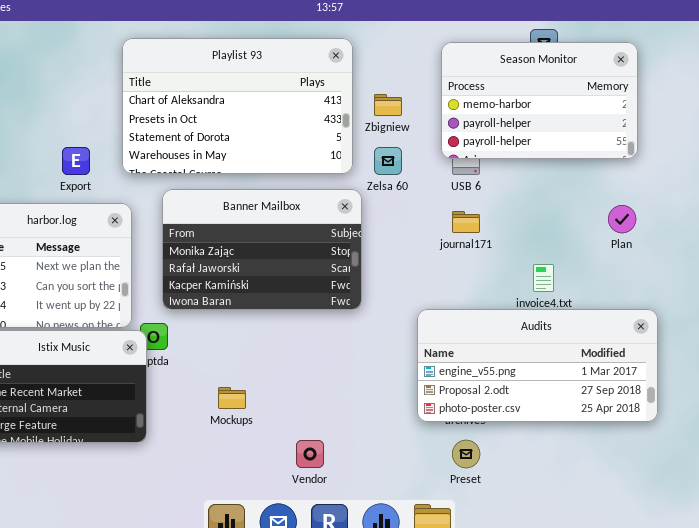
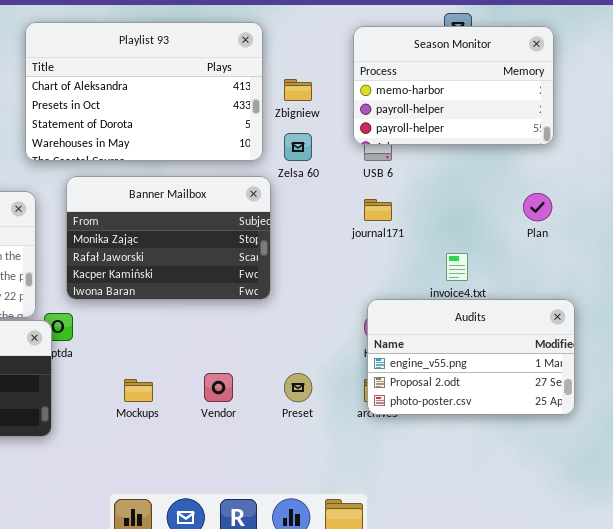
Audits: [417,309,658,422] -> [367,299,575,415], resized
Vendor: [296,440,324,468] -> [204,373,233,402], moved
Preset: [452,440,480,468] -> [284,373,312,402], moved

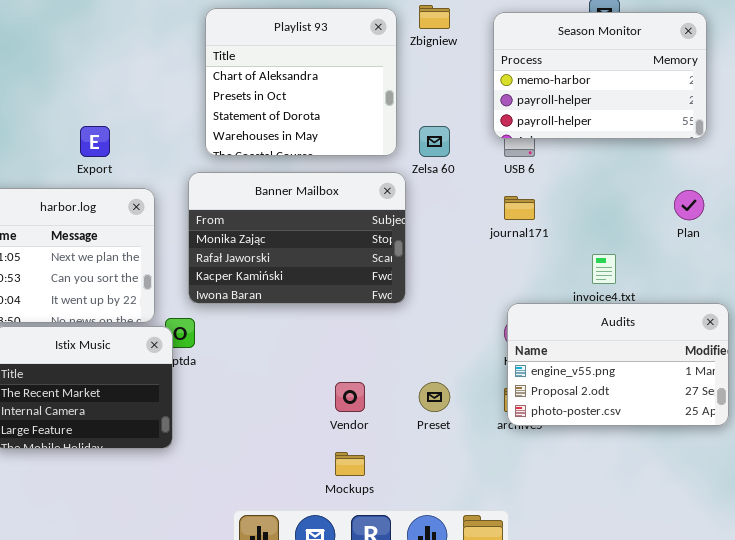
Playlist 93: [25,22,263,161] -> [205,8,397,156], resized
Zbigniew: [284,79,312,101] -> [419,5,450,29], moved
Mockups: [124,379,153,402] -> [335,452,365,476], moved

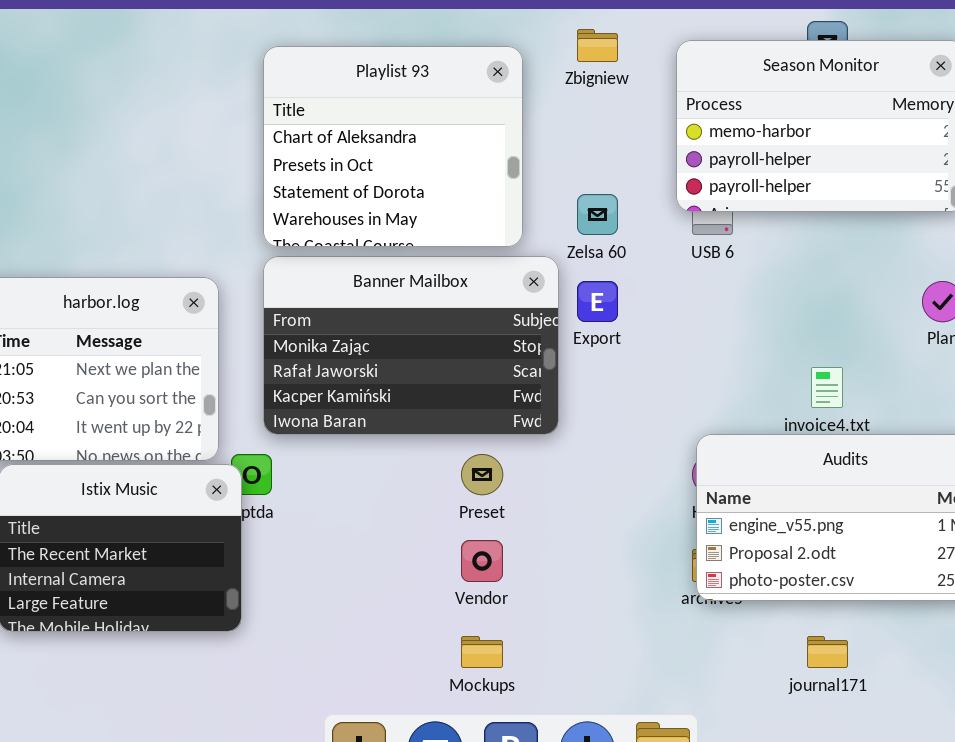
Playlist 93: [205,8,397,156] -> [263,46,523,247], moved
Export: [80,126,110,157] -> [577,281,618,322], moved
journal171: [504,196,535,220] -> [807,636,848,668], moved
Preset: [419,382,450,412] -> [461,454,503,495], moved

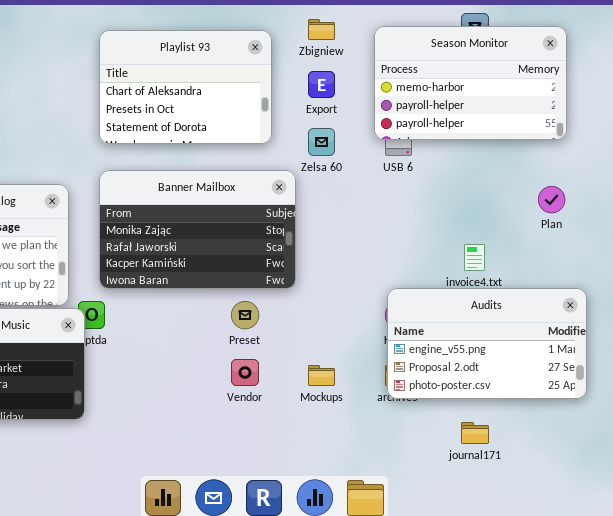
Playlist 93: [263,46,523,247] -> [99,30,272,144], resized
Export: [577,281,618,322] -> [308,71,335,98], moved
Mockups: [461,636,503,668] -> [308,365,335,386], moved

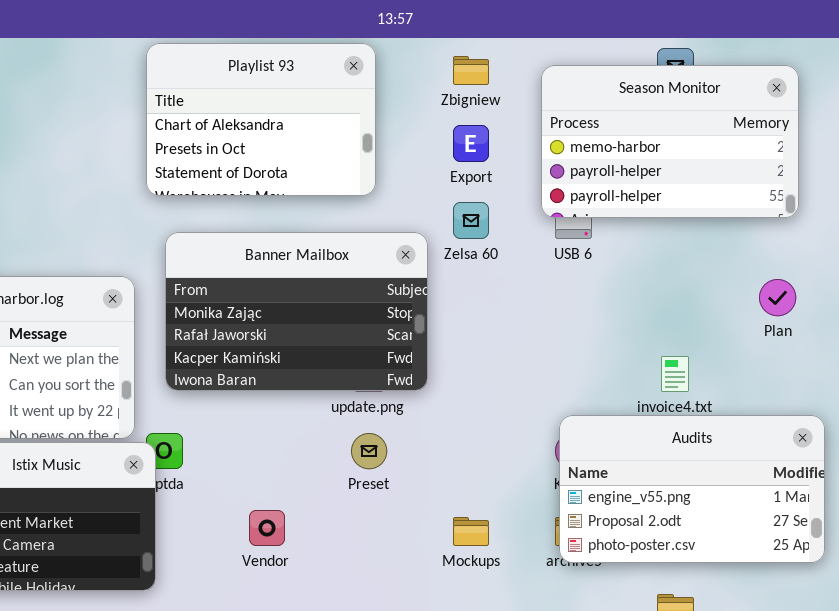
Playlist 93: [99,30,272,144] -> [146,43,376,196], moved
Banner Mailbox: [99,170,296,289] -> [165,232,428,391], moved
Vendor: [231,359,259,386] -> [249,510,285,546], moved

